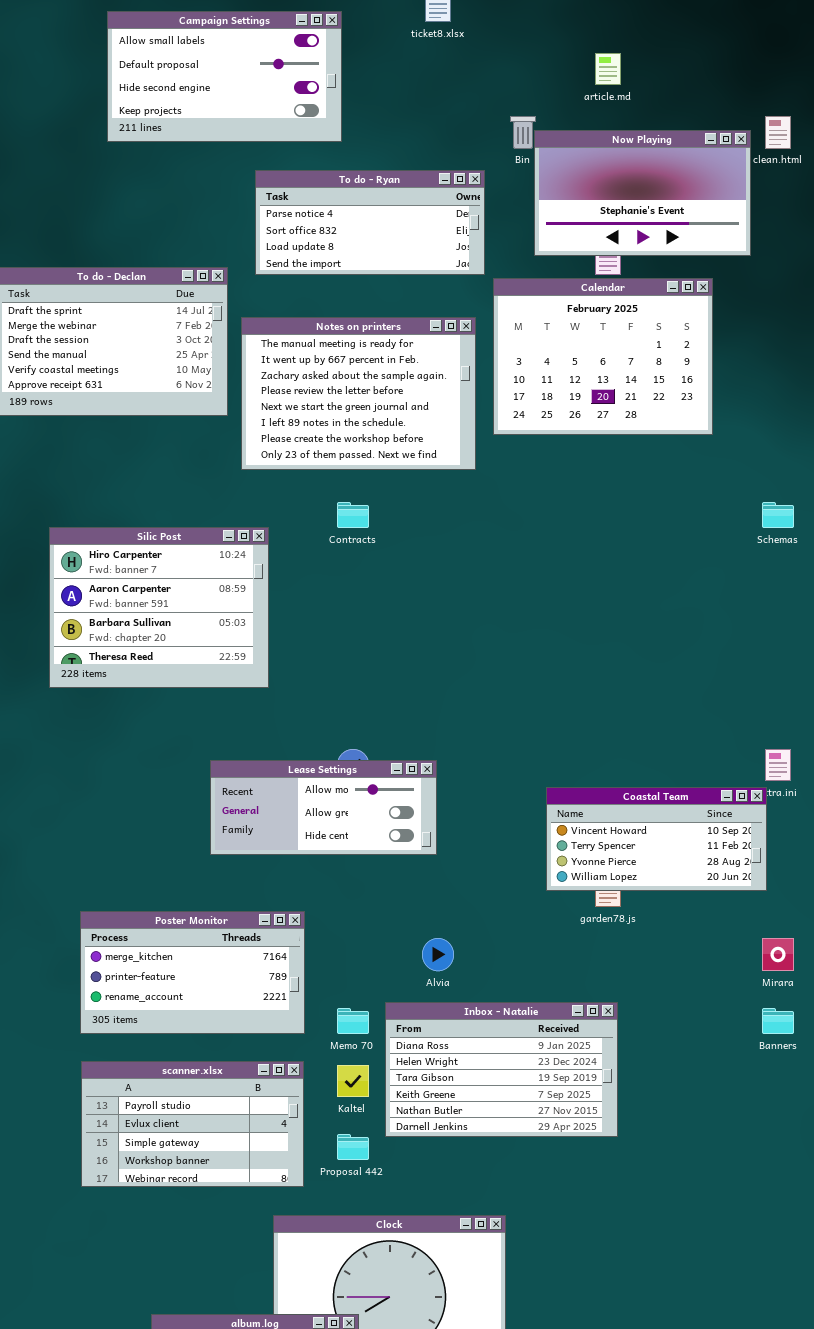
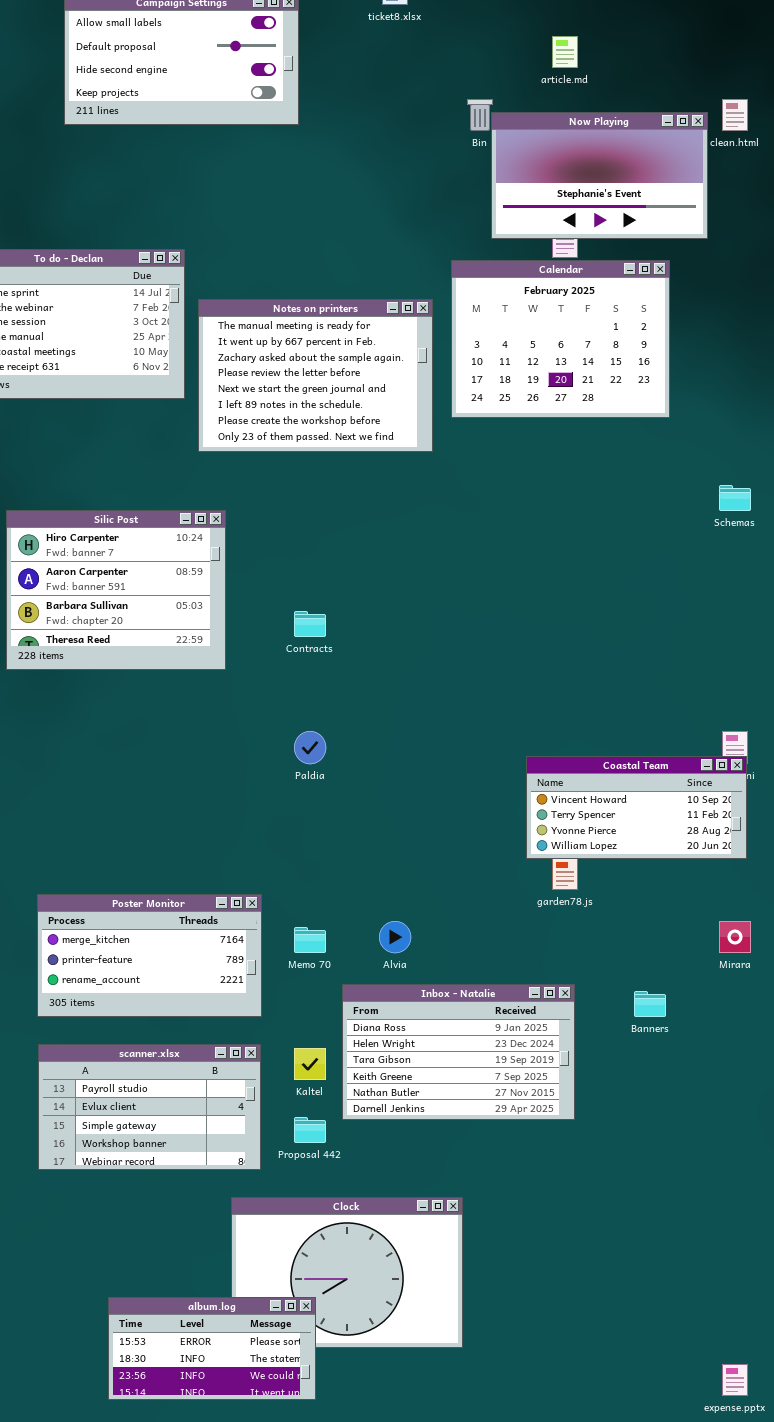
To do - Ryan: [255,170,485,275] -> none, closed
Contracts: [337,502,369,528] -> [294,611,326,637], moved
Lease Settings: [210,760,437,855] -> none, closed
Coastal Team: [546,787,767,891] -> [526,756,747,859], moved
Memo 70: [337,1008,369,1034] -> [294,927,326,953], moved
Banners: [762,1008,794,1034] -> [634,991,666,1017], moved

